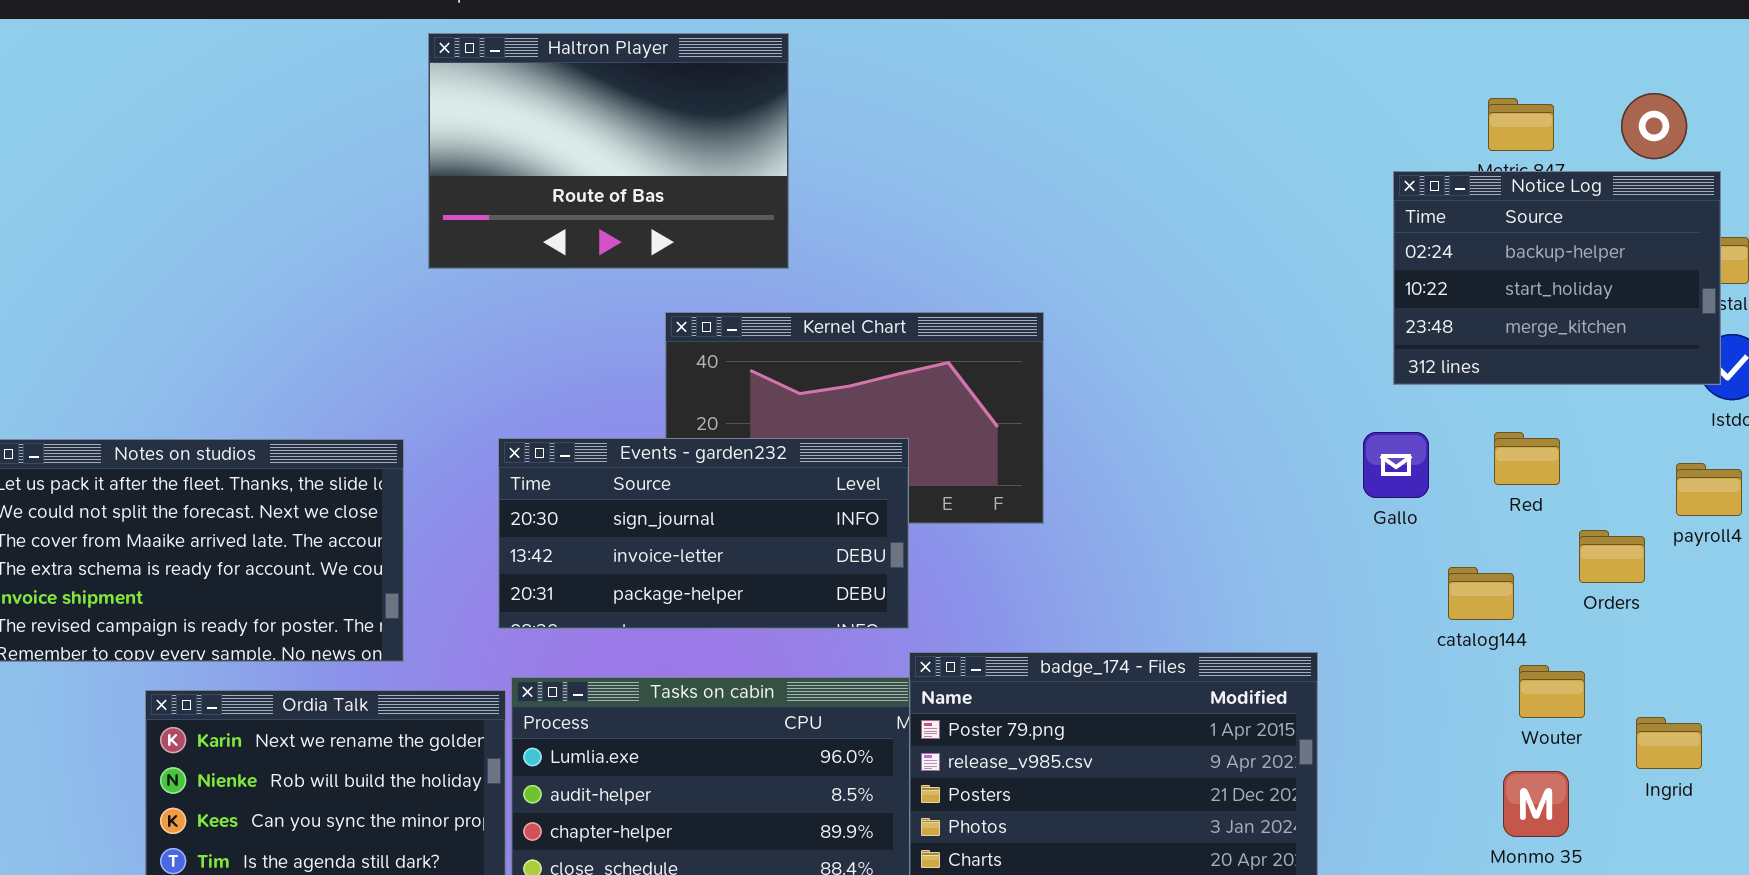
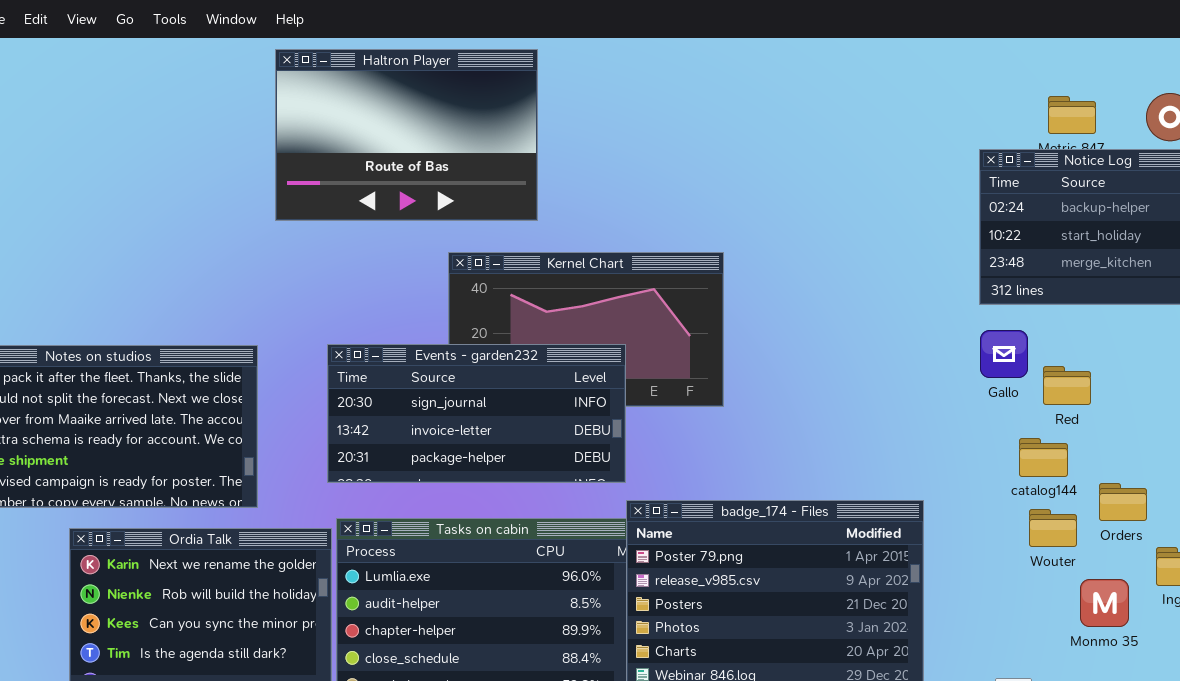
Gallo: [1363,432,1429,498] -> [980,330,1028,378], moved
Red: [1494,432,1560,485] -> [1043,366,1091,405], moved
Orders: [1579,530,1645,583] -> [1099,483,1147,521], moved
Wouter: [1519,665,1585,718] -> [1029,509,1077,547], moved
Monmo 35: [1503,771,1569,837] -> [1080,579,1129,627], moved

